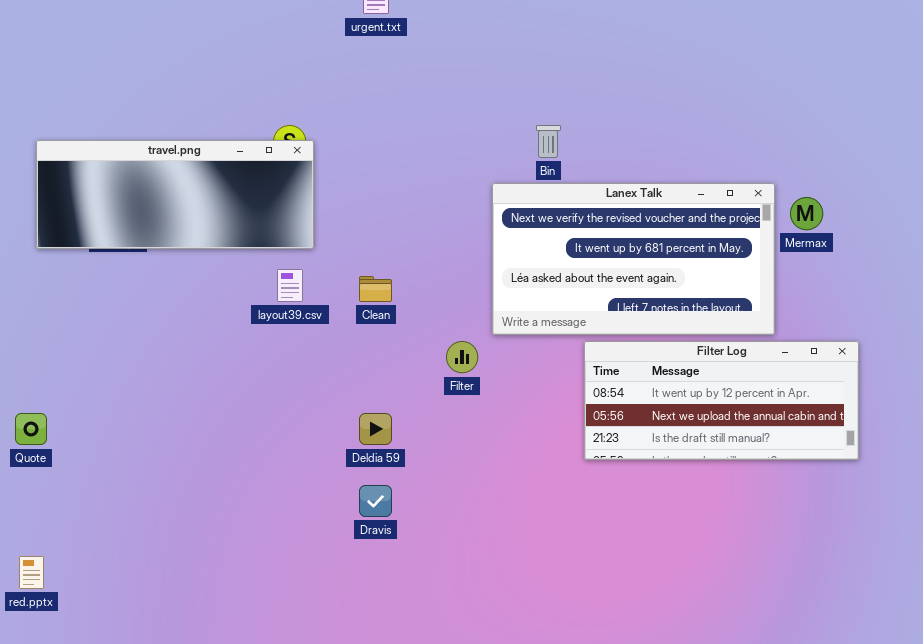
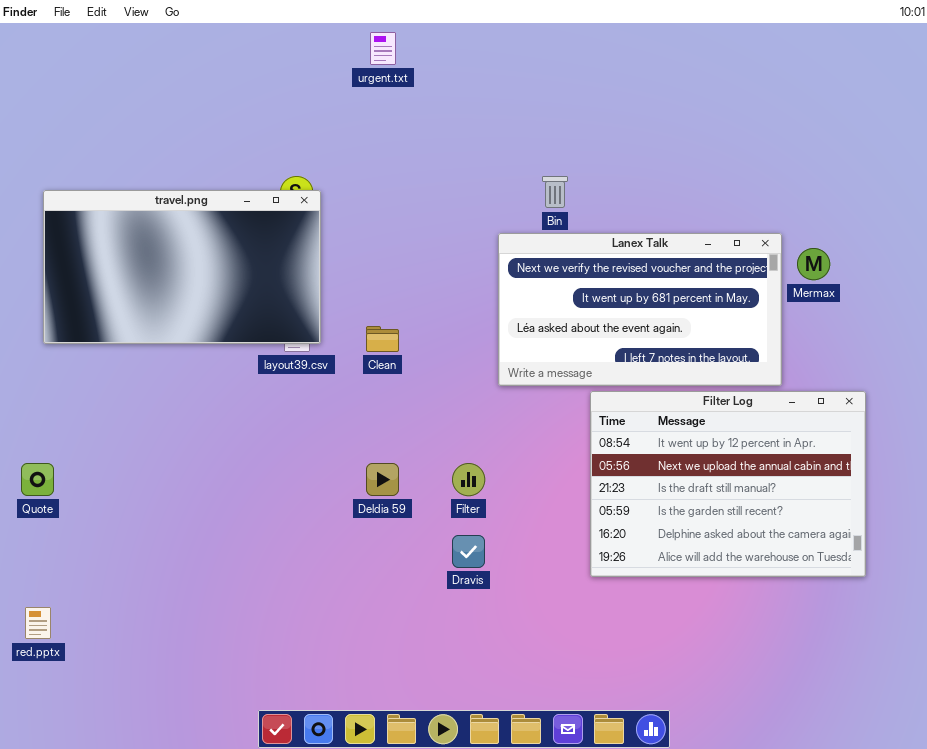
travel.png: [36,140,314,249] -> [43,190,321,344], resized
Filter: [446,341,478,373] -> [452,463,485,496], moved
Filter Log: [584,341,859,460] -> [590,391,866,577], resized
Dravis: [359,485,392,517] -> [452,535,485,568], moved

